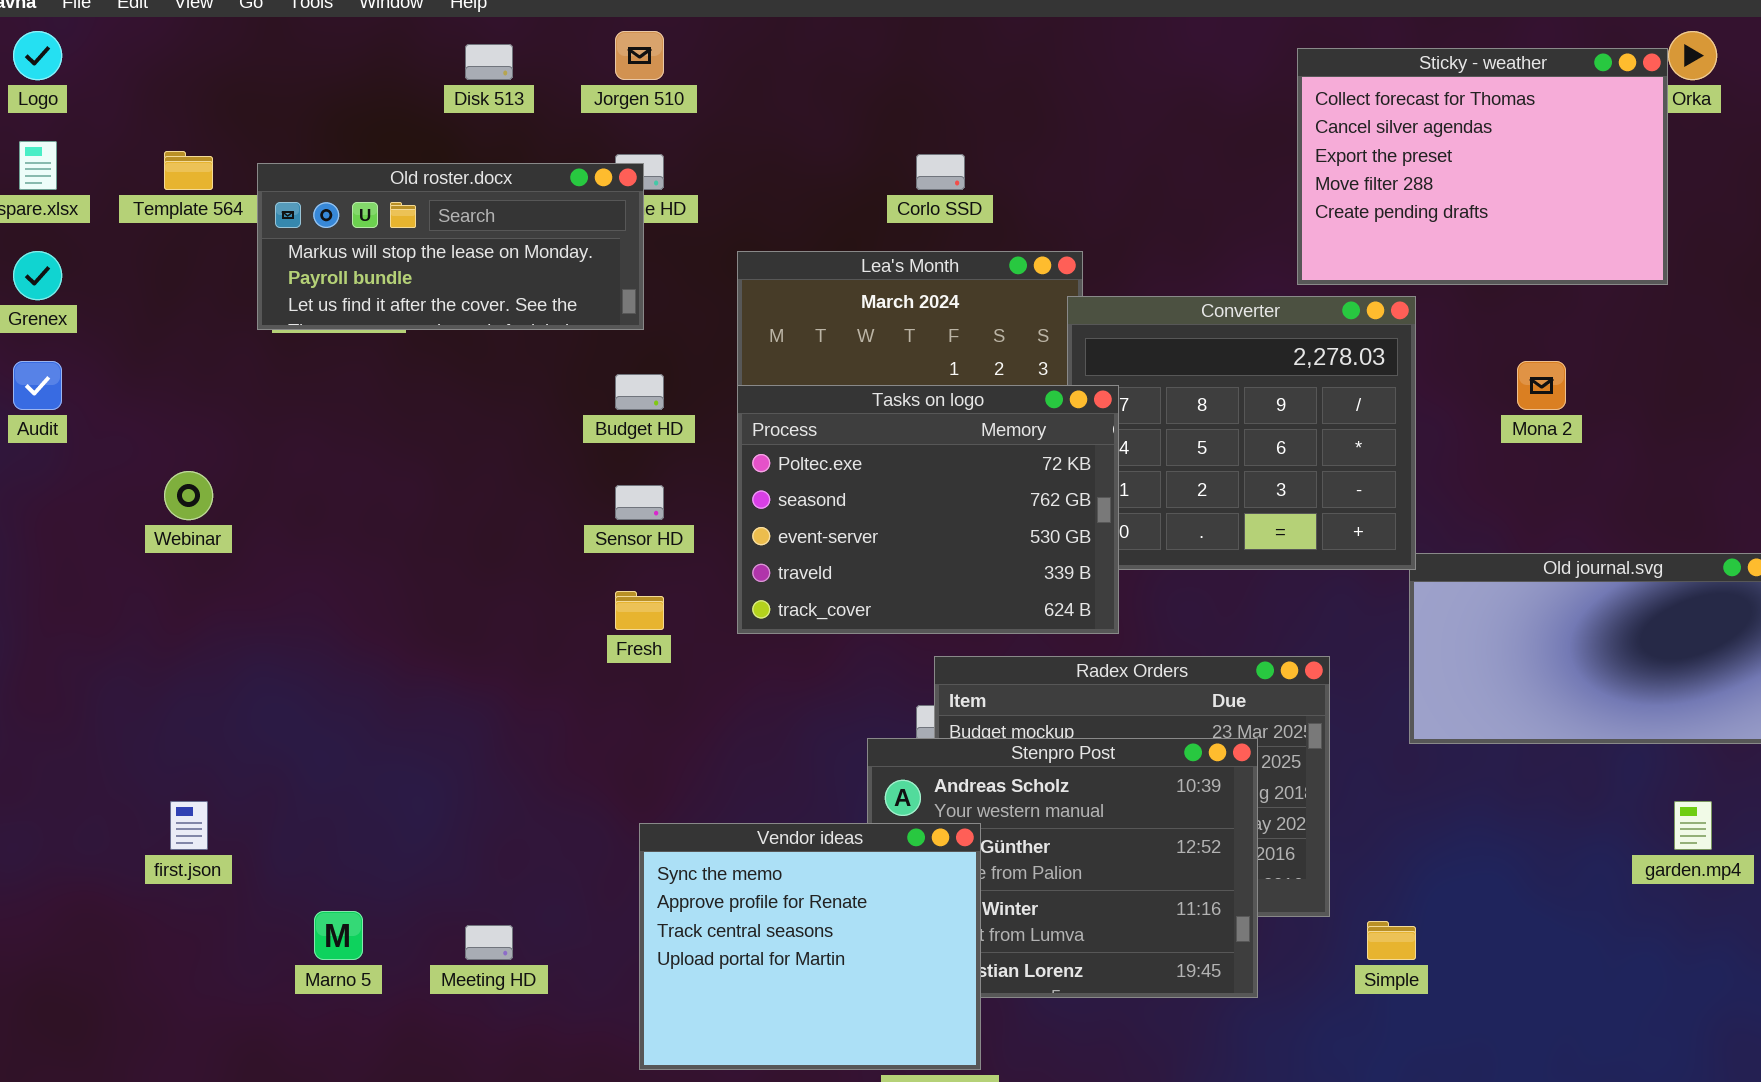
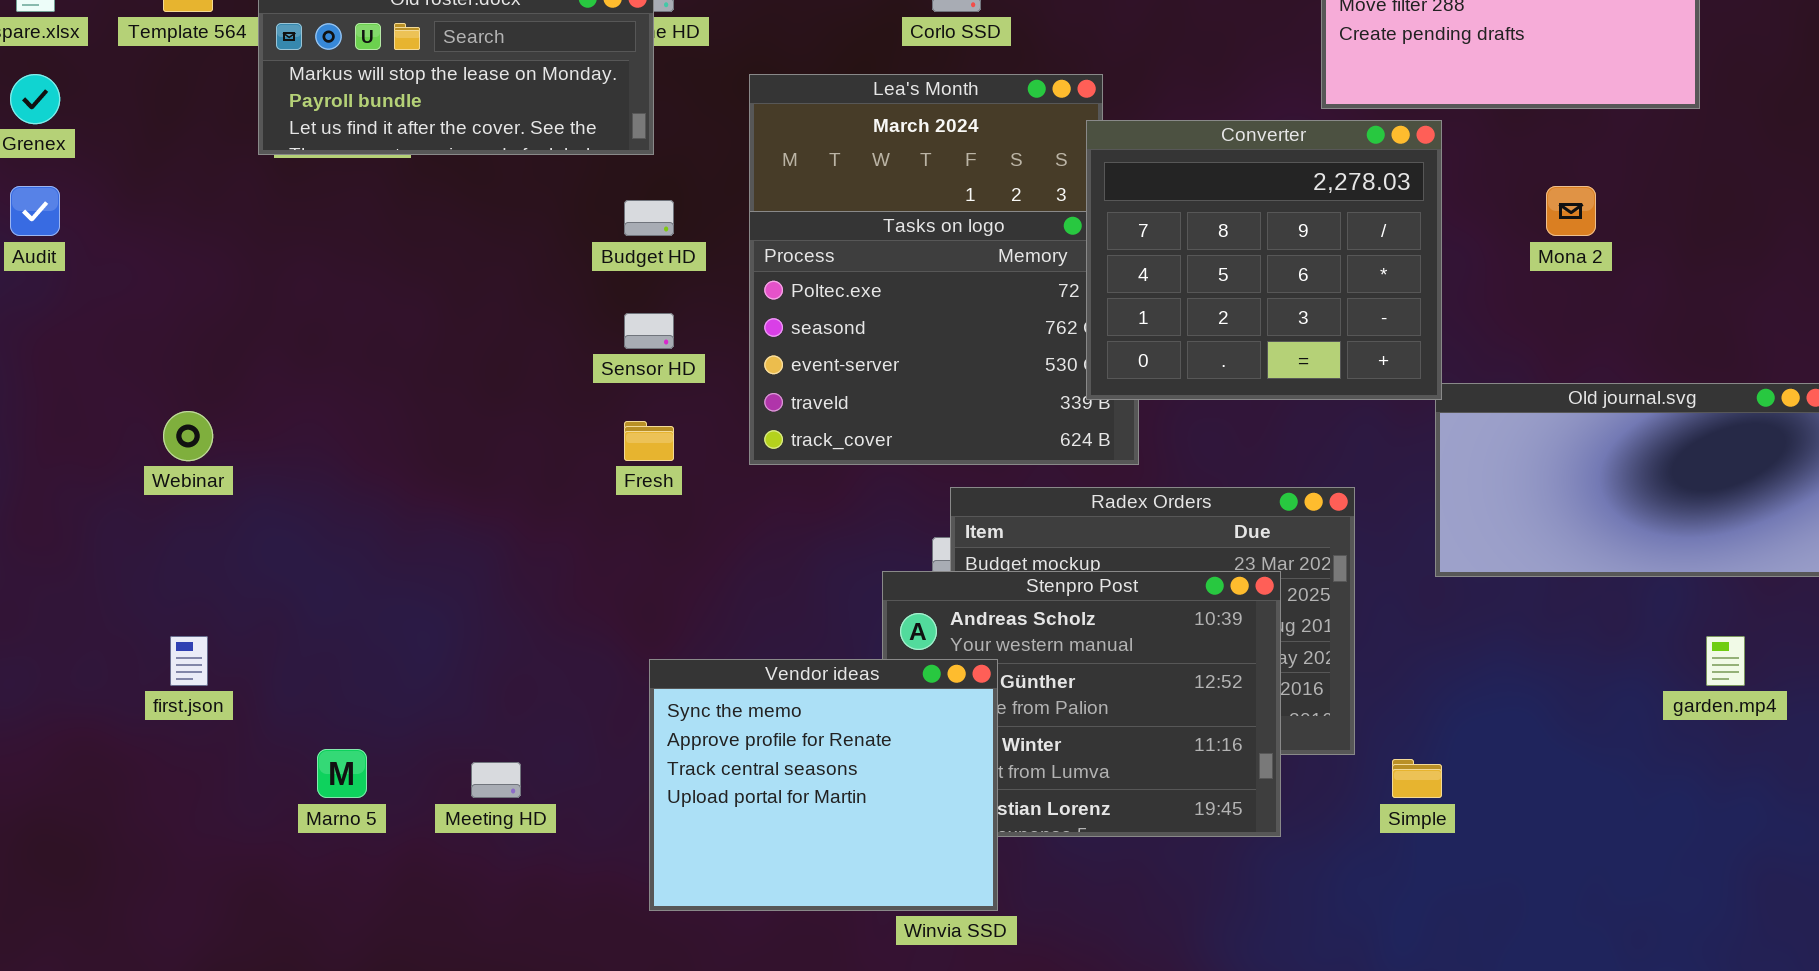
Converter: [1067,296,1416,570] -> [1086,120,1442,400], raised
Webinar: [164,471,213,520] -> [163,411,213,461], moved

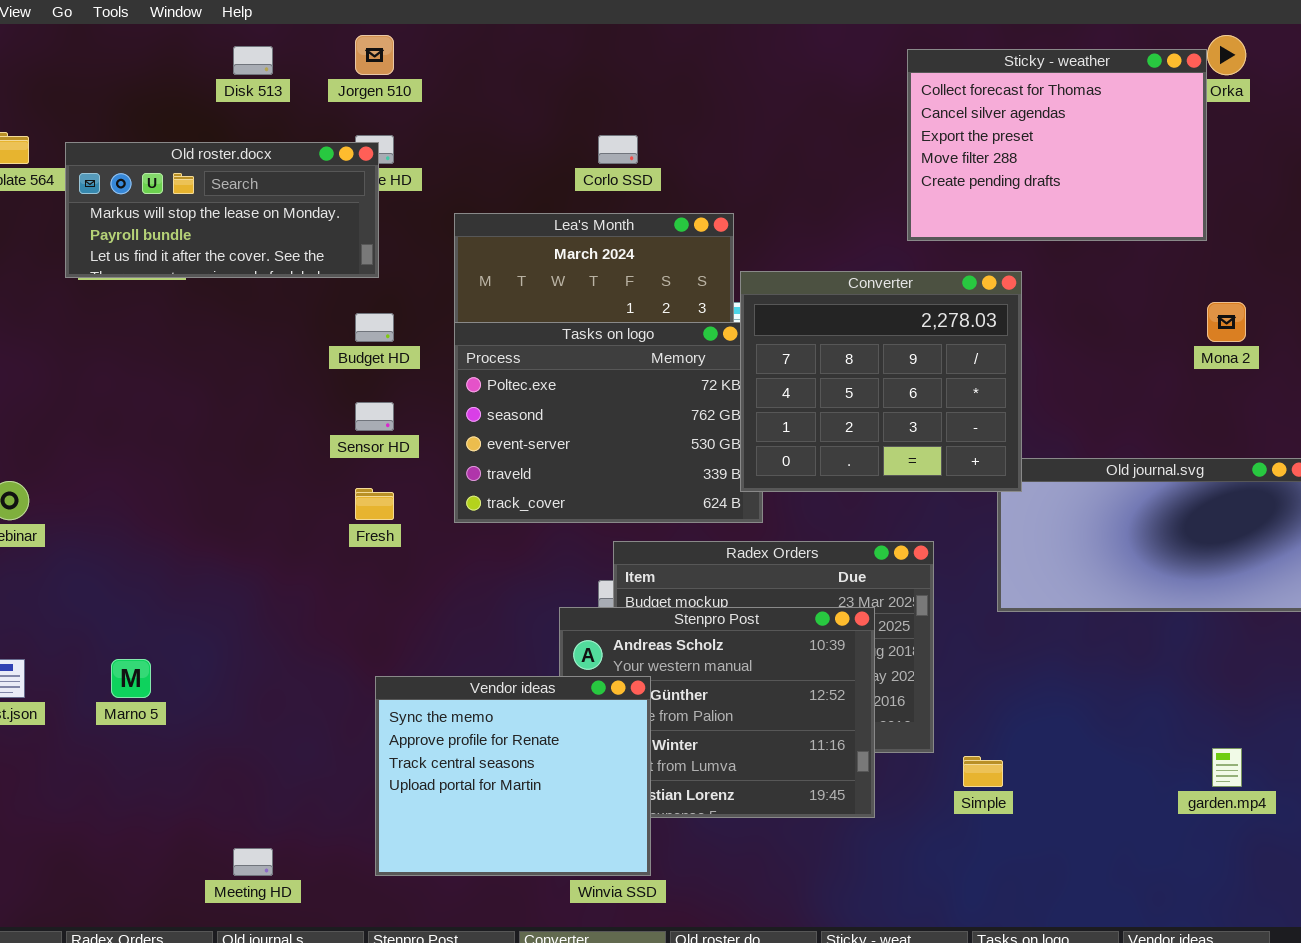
Converter: [1086,120,1442,400] -> [740,271,1022,492], moved
Mona 2: [1546,186,1596,236] -> [1207,302,1246,342], moved
garden.mp4: [1706,636,1745,686] -> [1212,748,1242,787], moved
Marno 5: [317,749,367,798] -> [111,659,151,698], moved
Meeting HD: [471,762,521,798] -> [233,848,273,876], moved

